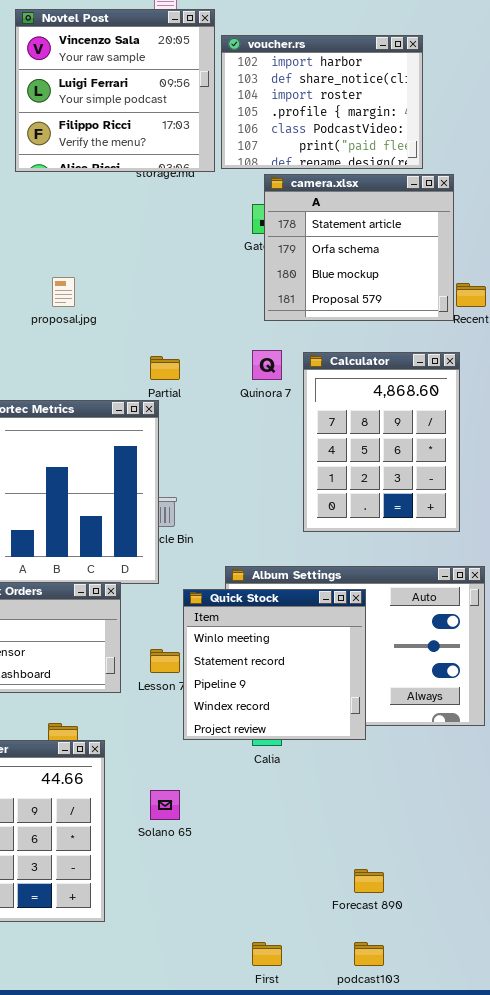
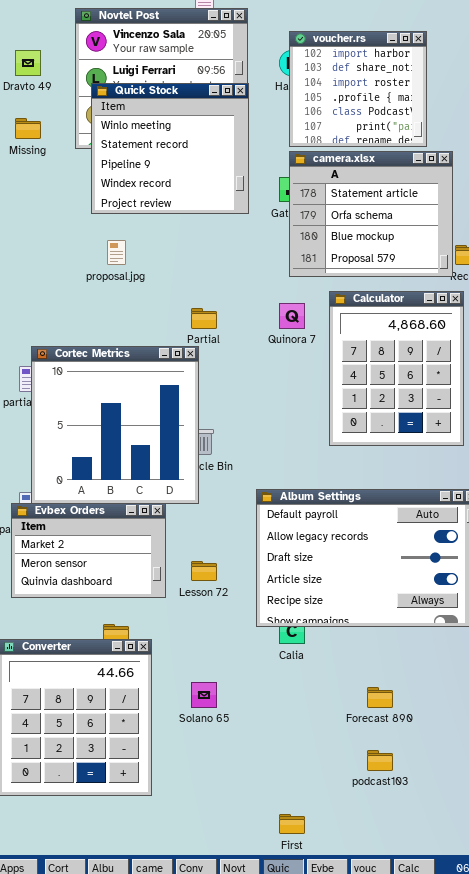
voucher.rs: [221,35,423,169] -> [289,31,427,147], resized
Calculator: [303,352,460,532] -> [329,291,464,446], moved
Quick Stock: [183,589,366,740] -> [91,83,249,214], moved
Forecast 890: [354,869,384,893] -> [367,687,393,708], moved
podcast103: [354,942,384,966] -> [367,750,393,771], moved

